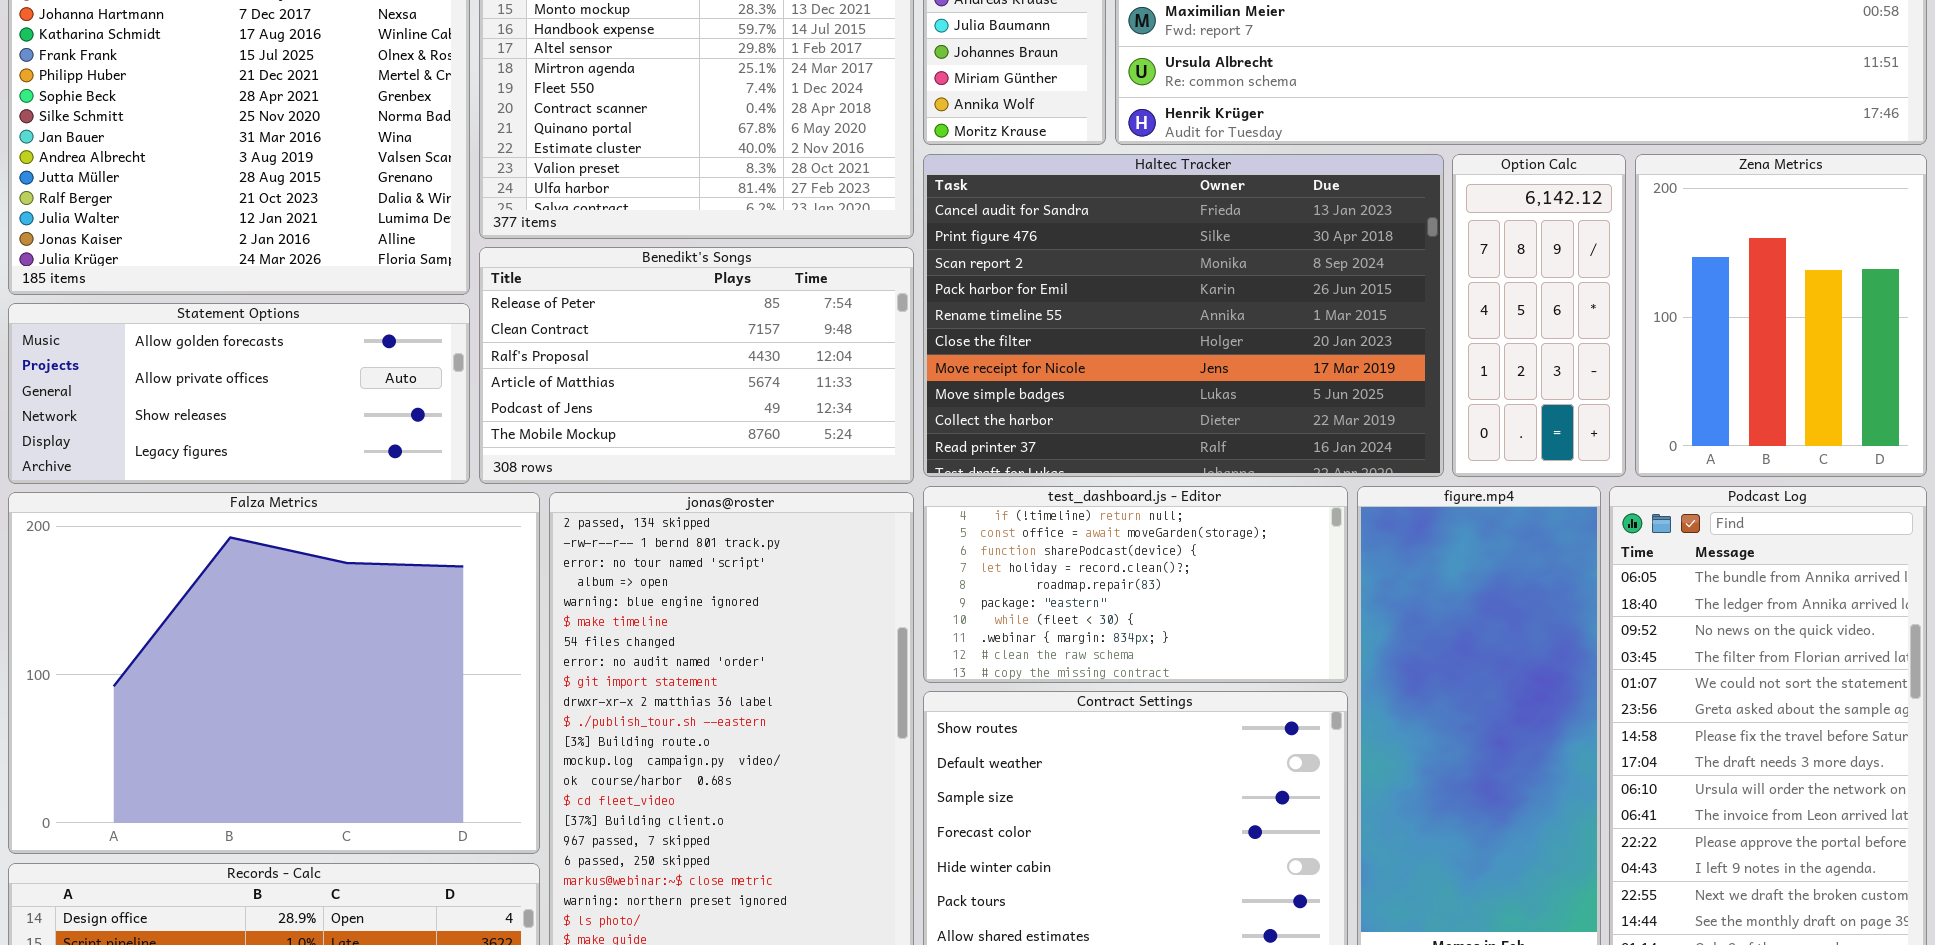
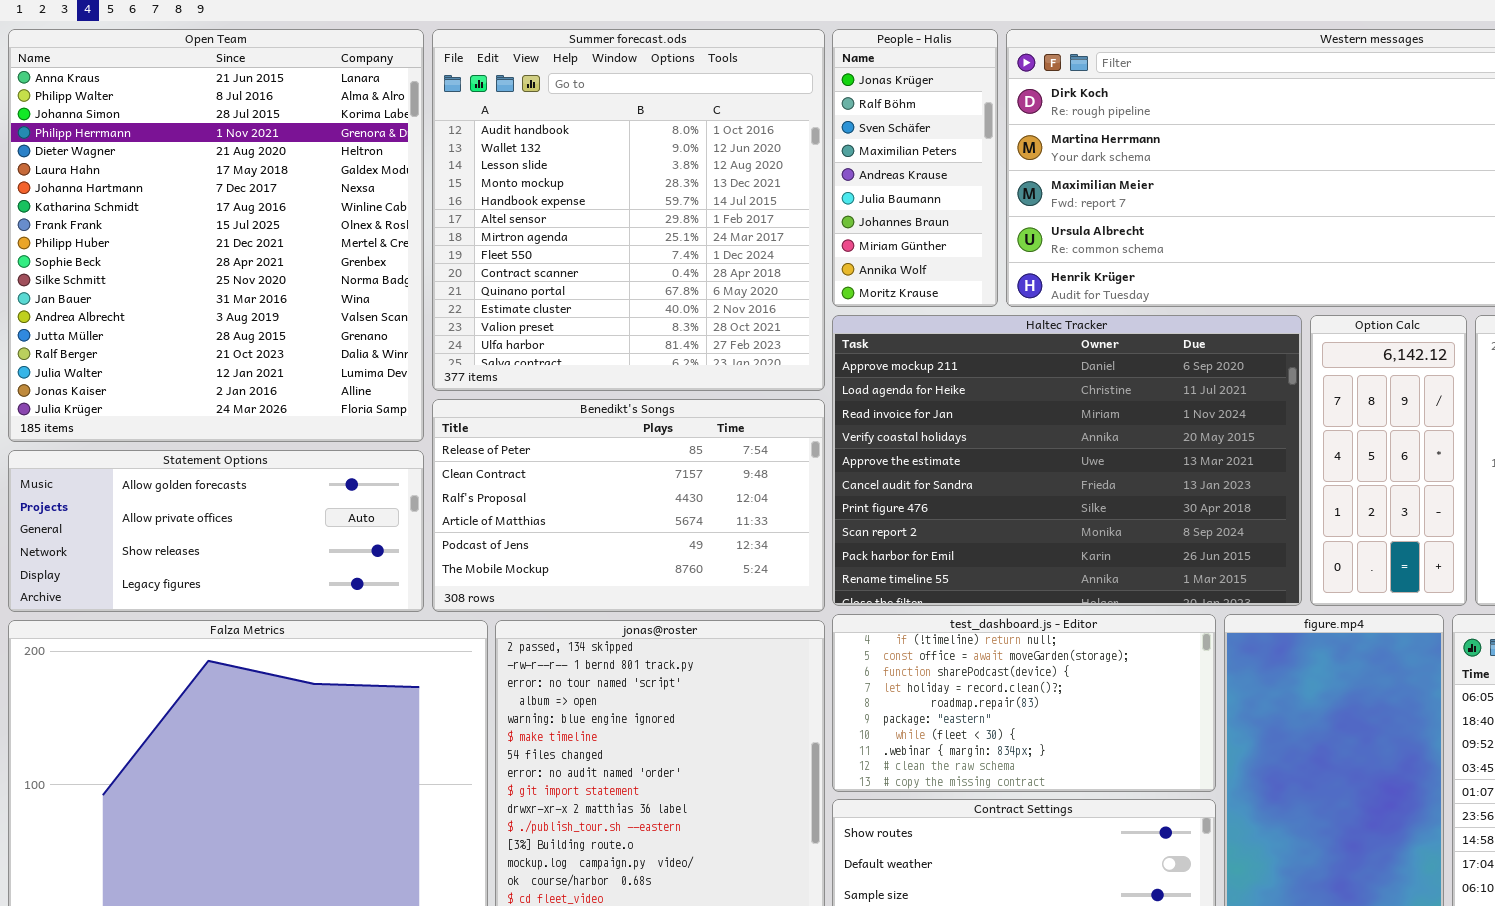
Haltec Tracker: [923,154,1444,477] -> [832,315,1302,606], scrolled up 5 rows

